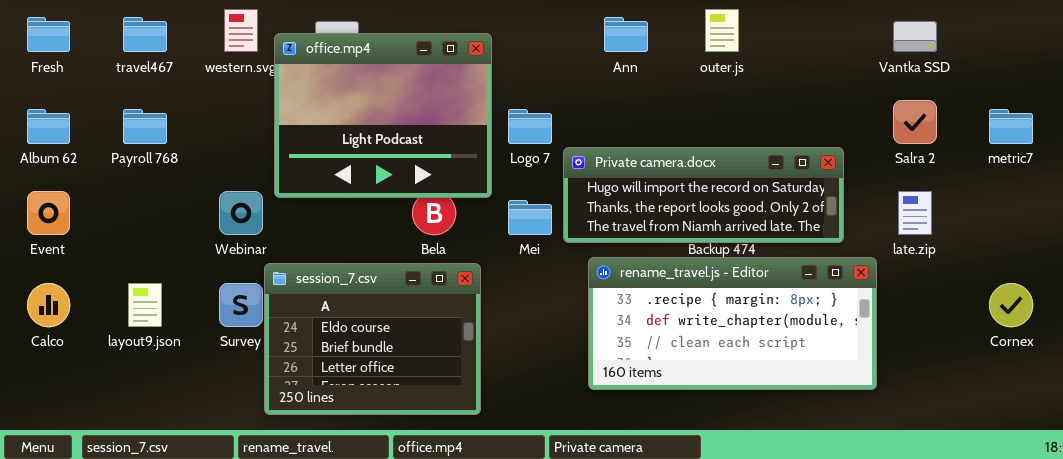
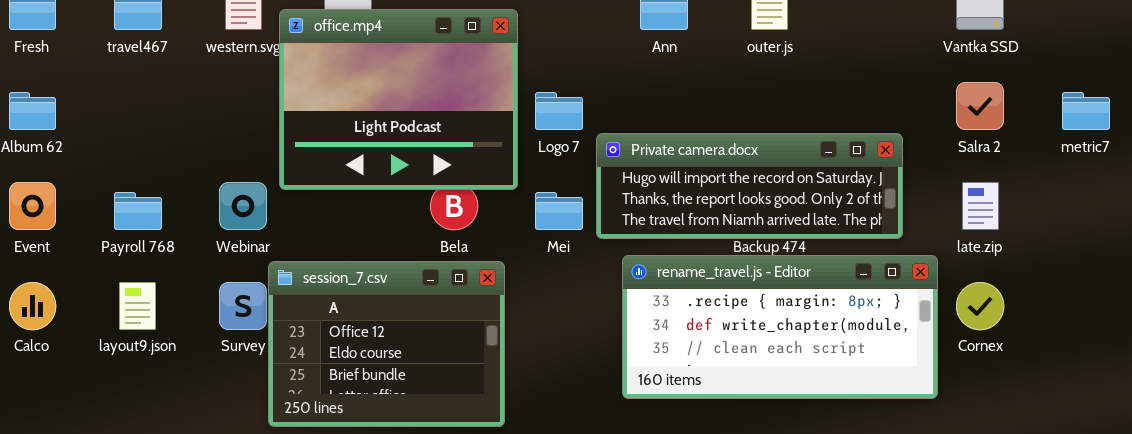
Payroll 768: [123,109,167,144] -> [114,192,162,230], moved
session_7.csv: [264,263,481,415] -> [268,261,505,427], scrolled up 1 row
Cornex: [989,283,1033,327] -> [956,282,1004,330], moved

